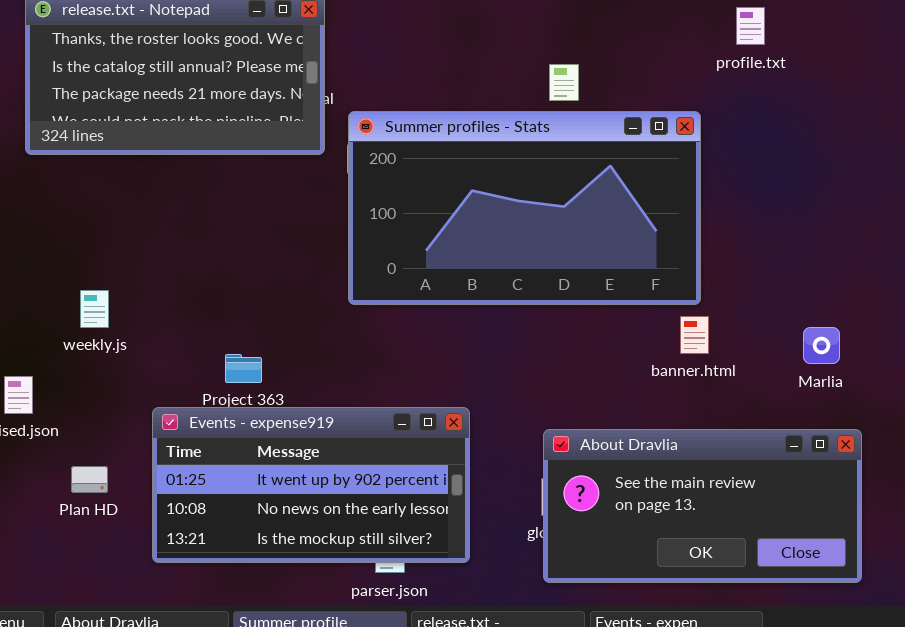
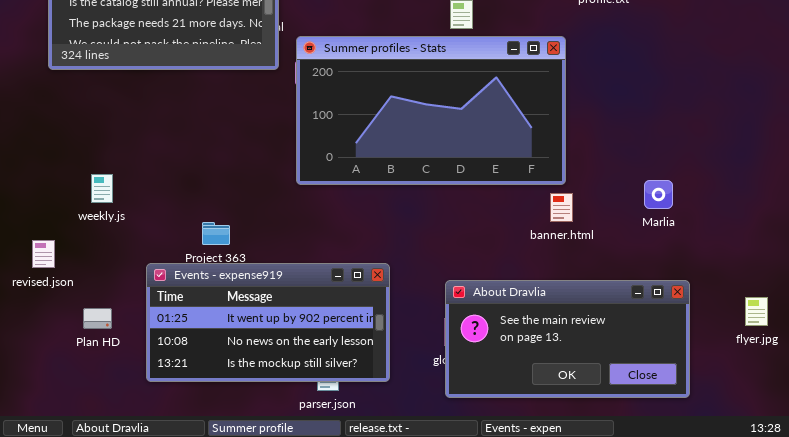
Marlia: [803,327,840,364] -> [644,180,673,209], moved

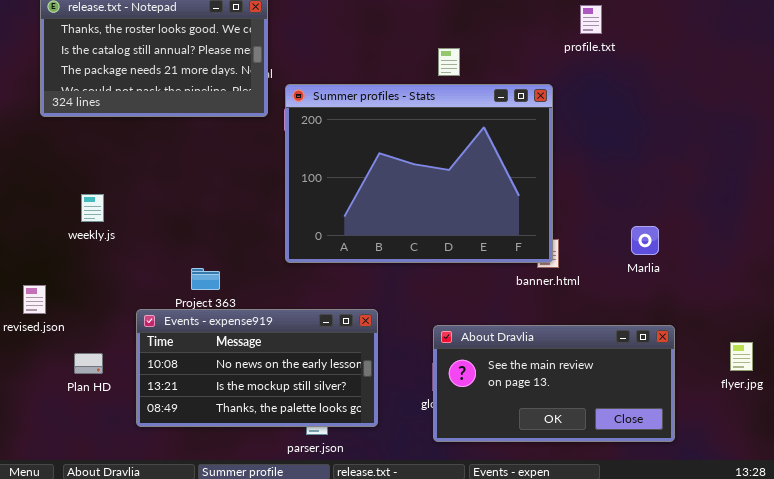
Summer profiles - Stats: [296,36,566,185] -> [285,84,553,263], resized
weekly.js: [91,174,113,203] -> [81,194,104,222], moved
Events - expense919: [146,263,390,382] -> [136,309,378,427], scrolled down 1 row

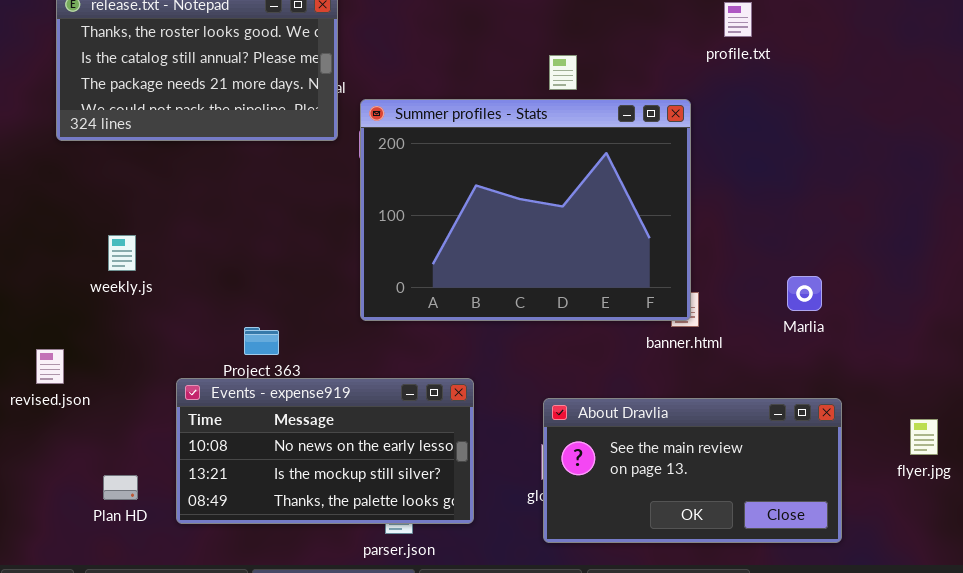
Plan HD: [74,353,103,374] -> [103,475,138,500], moved

